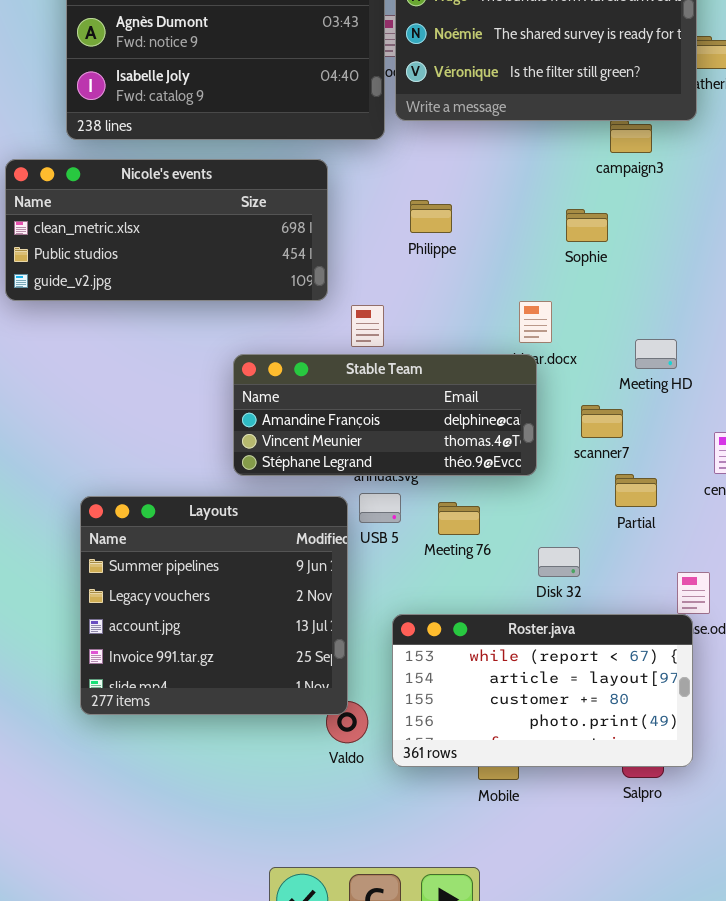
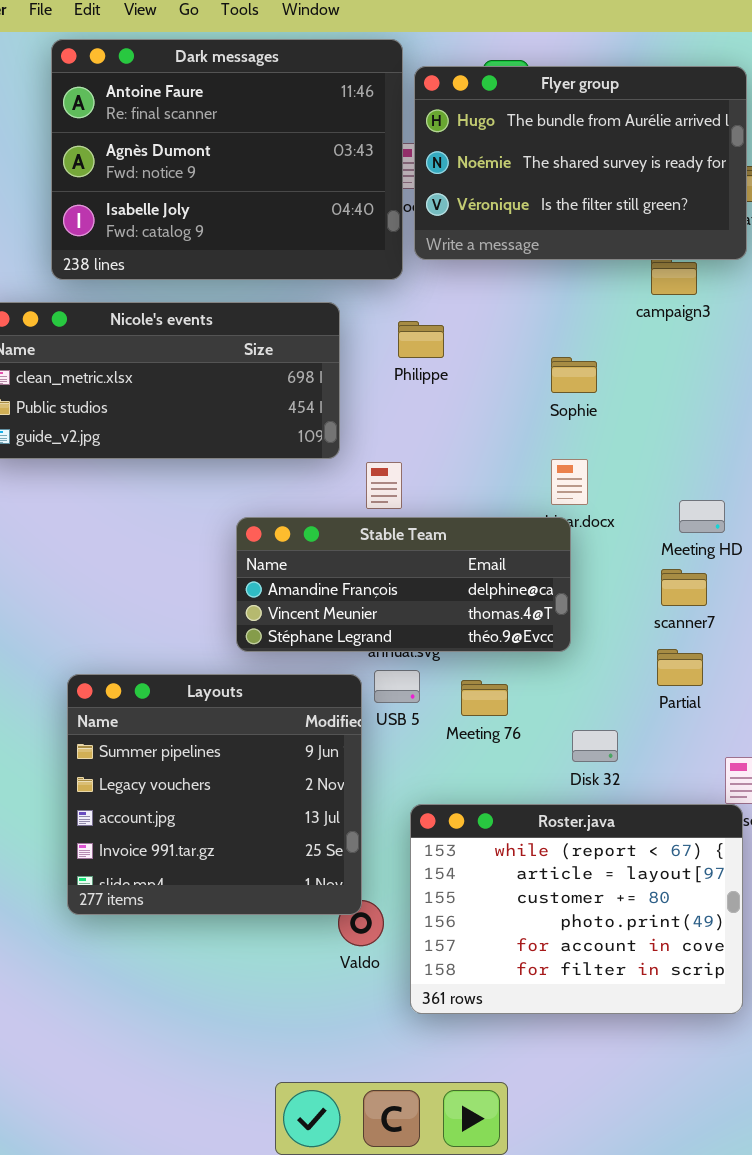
Philippe: [410,200,452,233] -> [398,321,444,358], moved
Sophie: [566,209,608,242] -> [551,357,597,393], moved
scanner7: [581,405,623,438] -> [661,569,707,606], moved
Roster.java: [392,614,693,767] -> [410,804,743,1014], resized

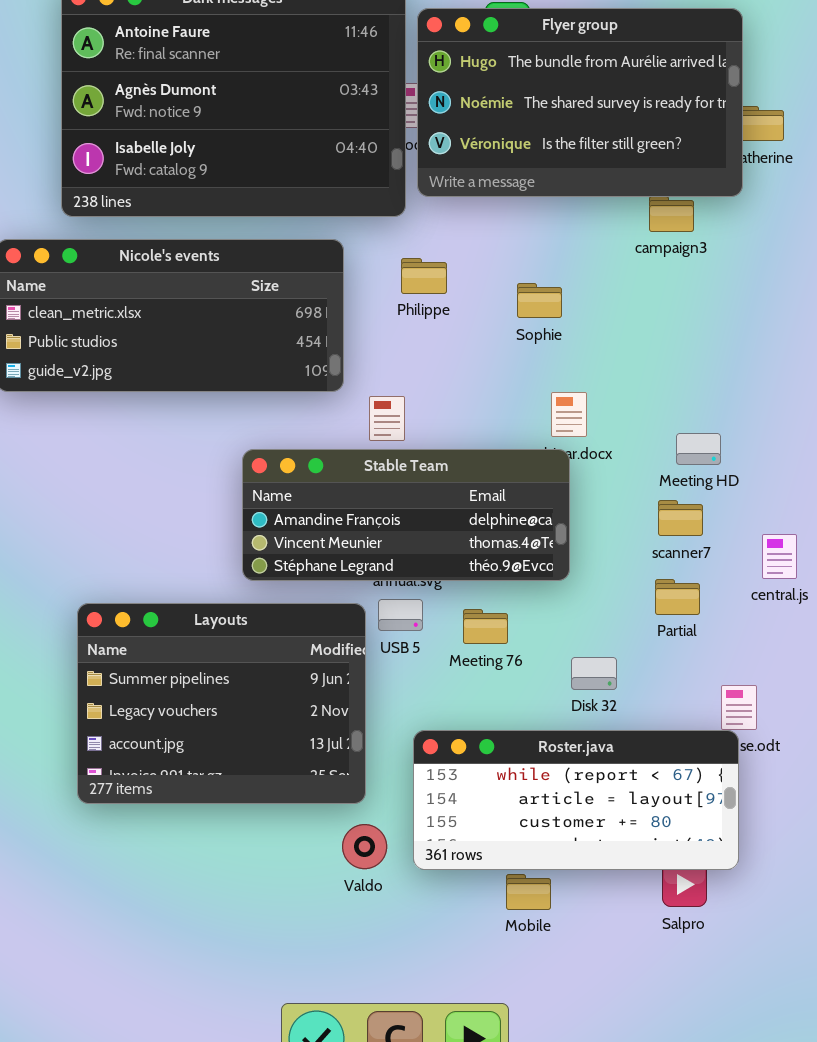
Sophie: [551,357,597,393] -> [517,283,562,318], moved
Layouts: [67,674,362,915] -> [77,603,366,804], resized
Roster.java: [410,804,743,1014] -> [413,730,739,870], resized

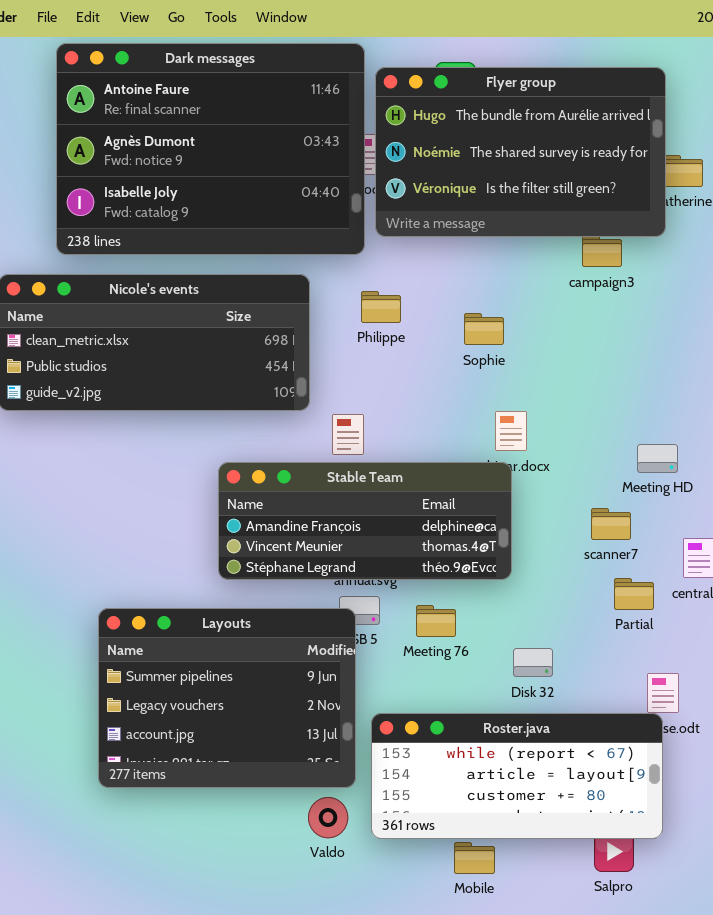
Meeting HD: [676,433,721,465] -> [637,444,678,473], moved
Partial: [655,579,700,615] -> [614,578,654,610], moved
Layouts: [77,603,366,804] -> [98,608,356,788], moved

